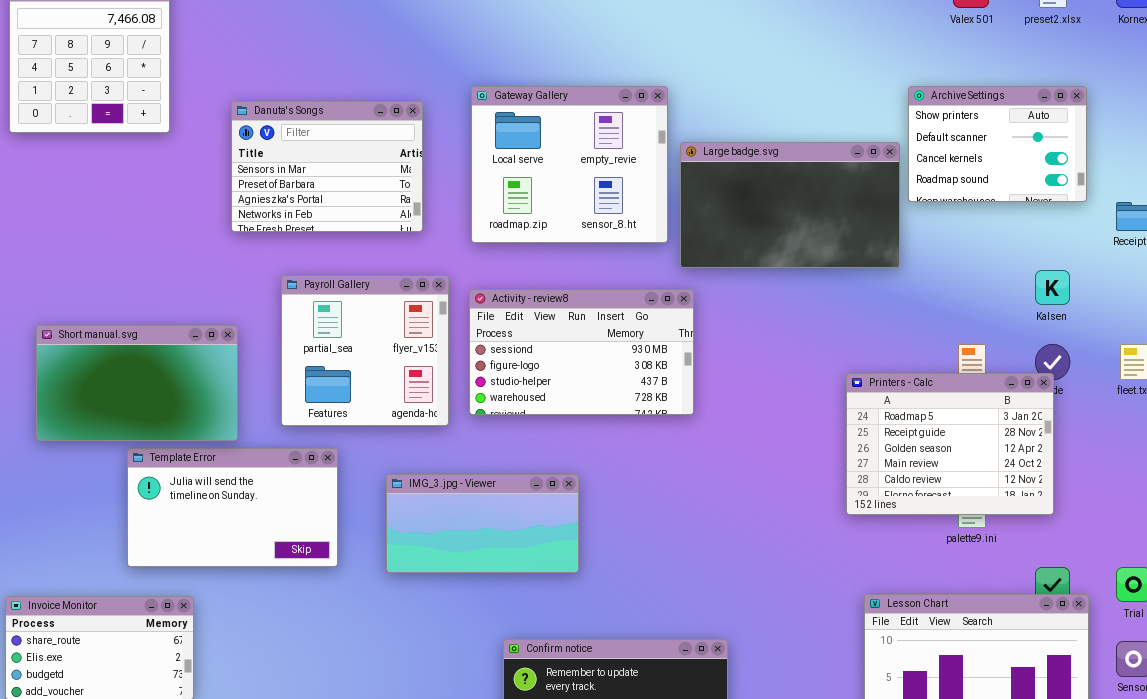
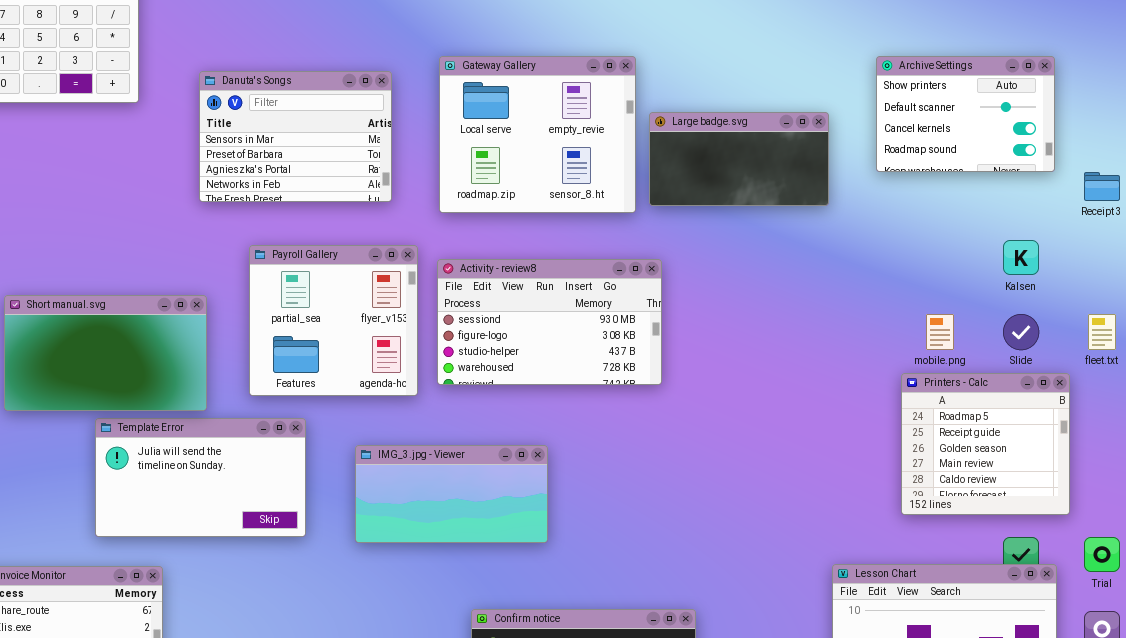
Large badge.svg: [680,142,900,268] -> [649,112,829,206], resized
Printers - Calc: [846,373,1054,515] -> [901,373,1070,515], moved, resized

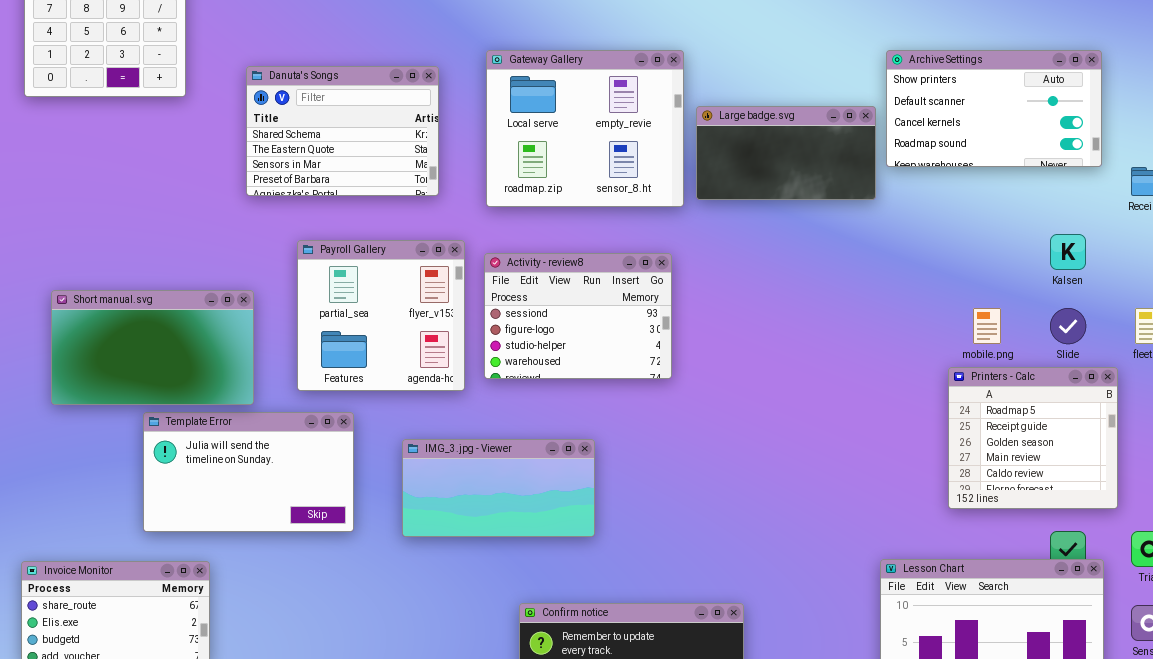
Archive Settings: [876,56,1055,172] -> [886,50,1102,167], resized
Danuta's Songs: [199,71,392,202] -> [246,66,439,196], scrolled up 2 rows
Activity - review8: [437,259,662,385] -> [484,253,672,379], resized

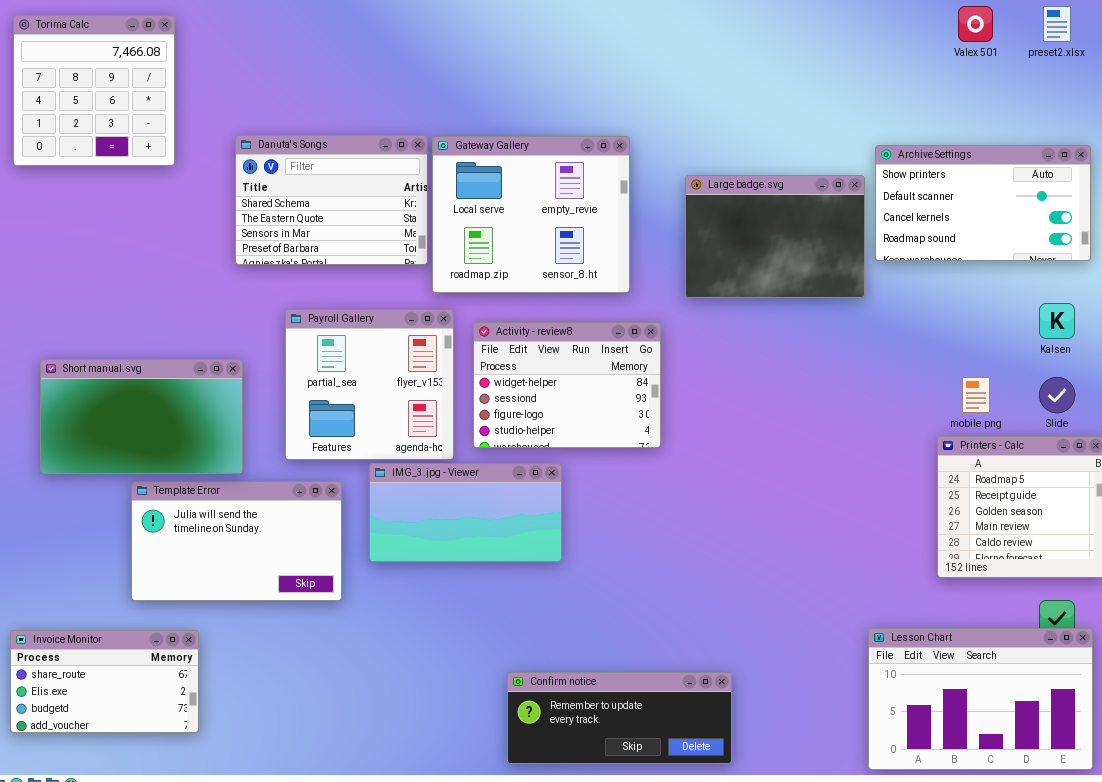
Gateway Gallery: [486,50,684,207] -> [432,136,630,293], moved
Archive Settings: [886,50,1102,167] -> [875,145,1091,261], moved
Large badge.svg: [696,106,876,200] -> [685,175,865,298], resized
Activity - review8: [484,253,672,379] -> [473,322,661,448], scrolled up 1 row
IMG_3.jpg - Viewer: [402,439,595,537] -> [369,463,562,562], moved

